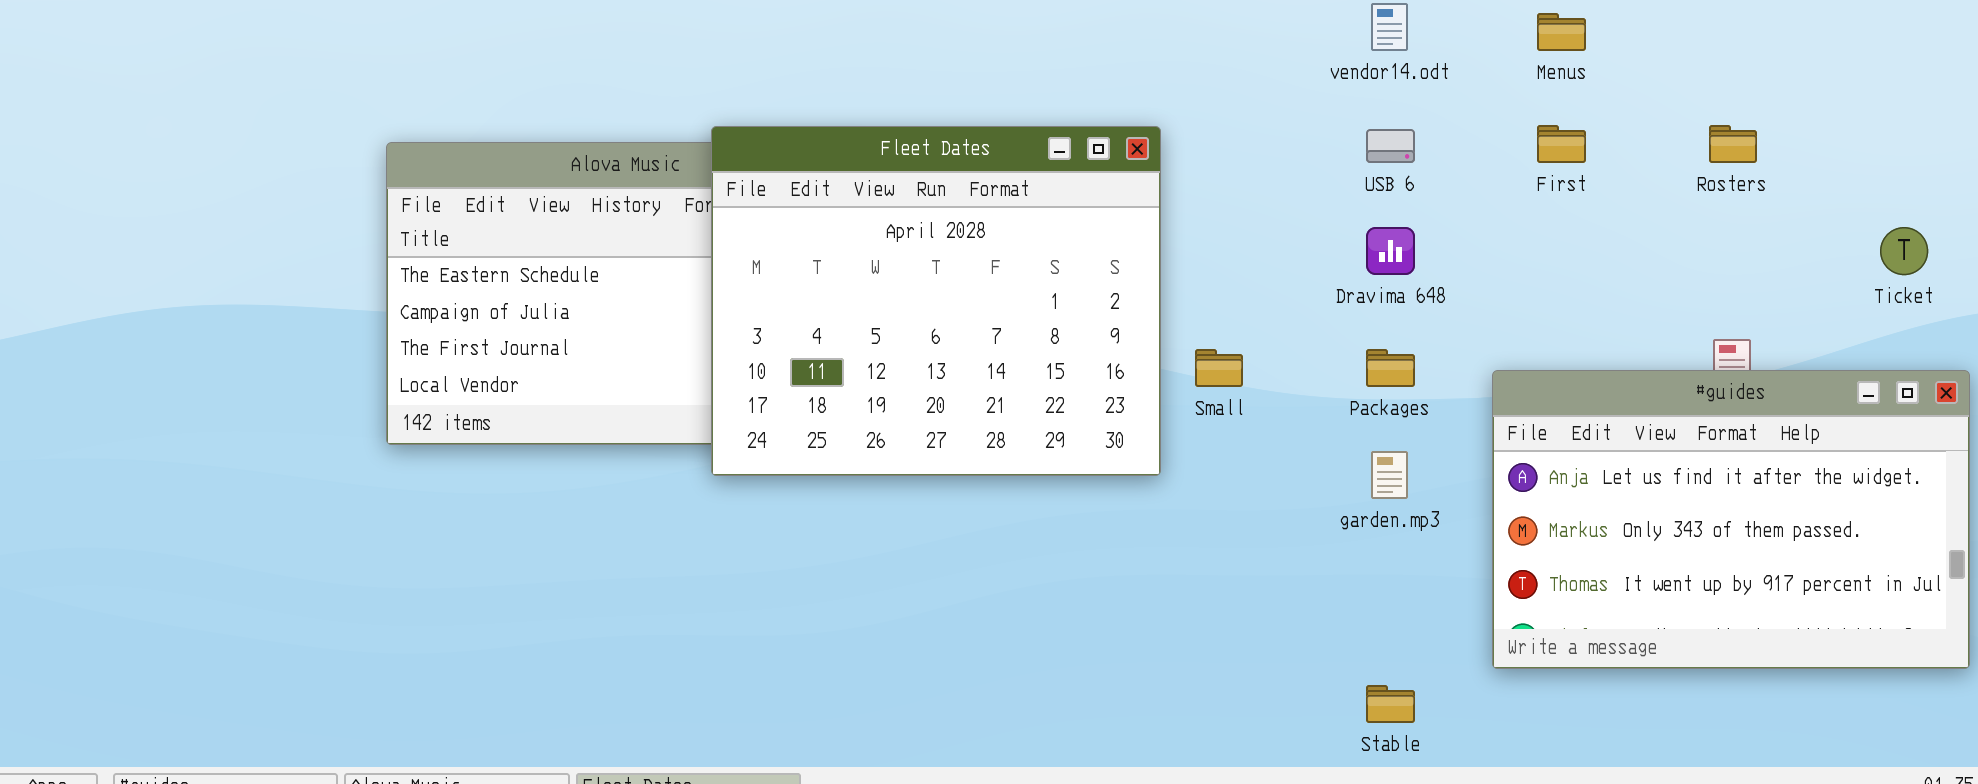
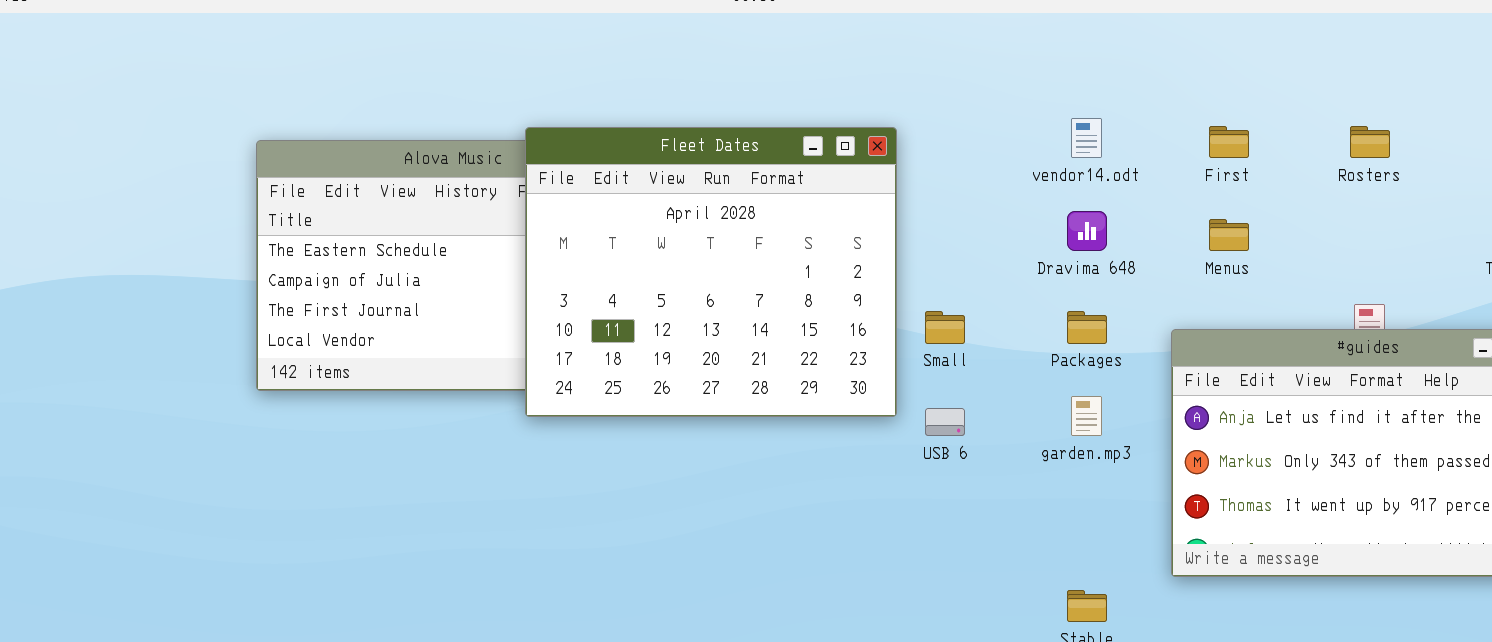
vendor14.odt: [1371,3,1408,51] -> [1071,118,1102,158], moved
Menus: [1537,13,1586,51] -> [1209,219,1249,251], moved
USB 6: [1366,129,1415,163] -> [925,408,965,436], moved

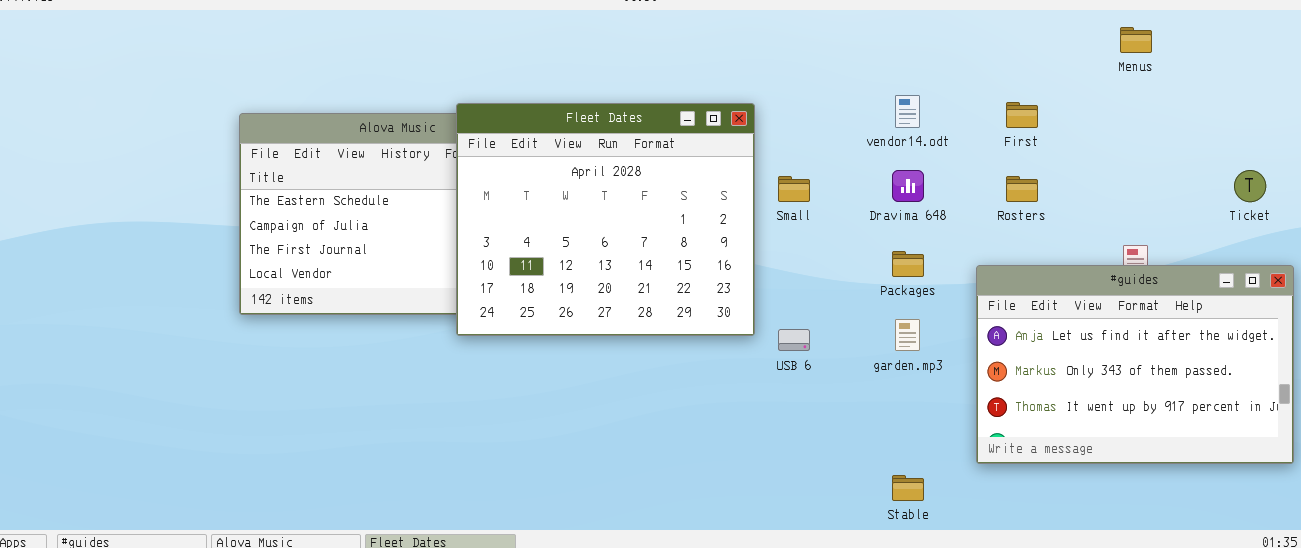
Rosters: [1350,126,1390,158] -> [1006,176,1038,202], moved
Menus: [1209,219,1249,251] -> [1120,27,1152,53], moved
Small: [925,311,965,344] -> [778,176,810,202], moved

